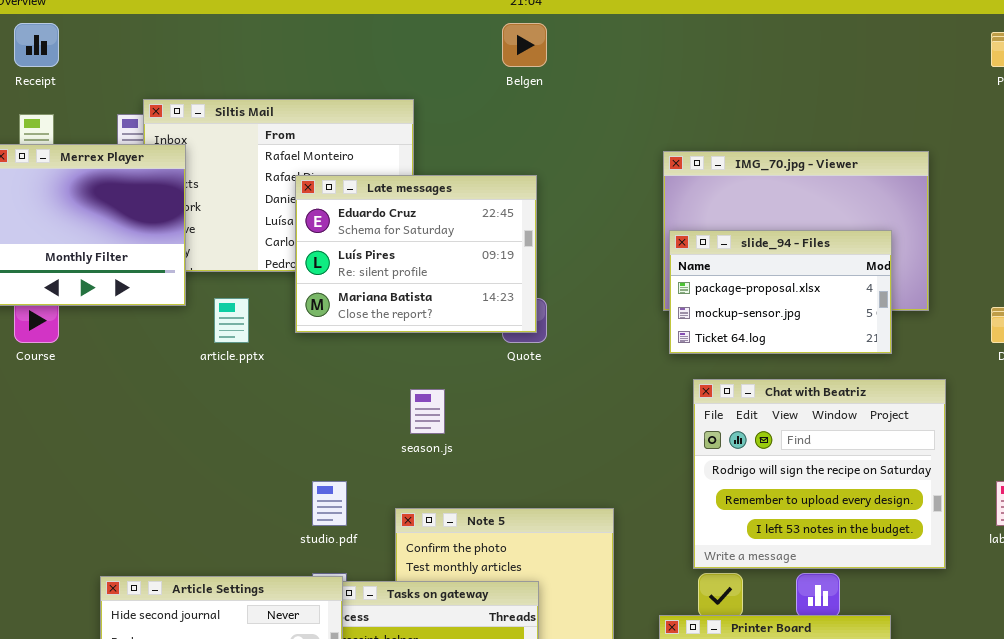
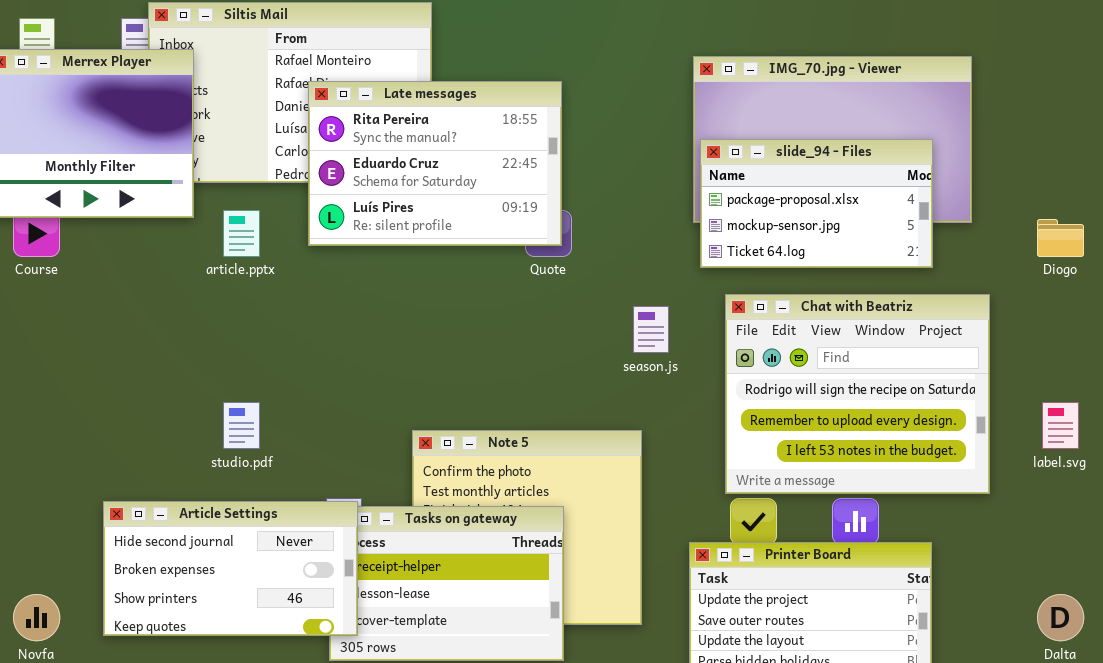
Late messages: [295,175,537,333] -> [308,81,562,246], scrolled up 1 row
season.js: [410,389,445,434] -> [633,306,669,353], moved
studio.pdf: [312,481,347,526] -> [223,402,260,449], moved

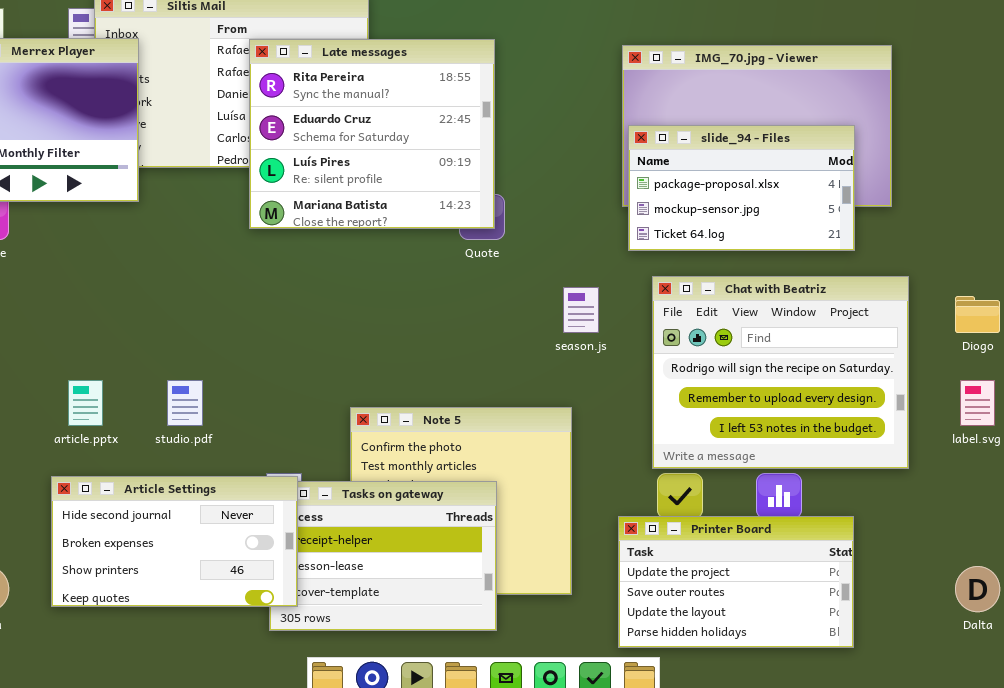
Late messages: [308,81,562,246] -> [249,39,495,229], resized
article.pptx: [223,210,260,257] -> [68,380,103,426], moved
Diogo: [1037,219,1084,257] -> [955,296,1000,333], moved

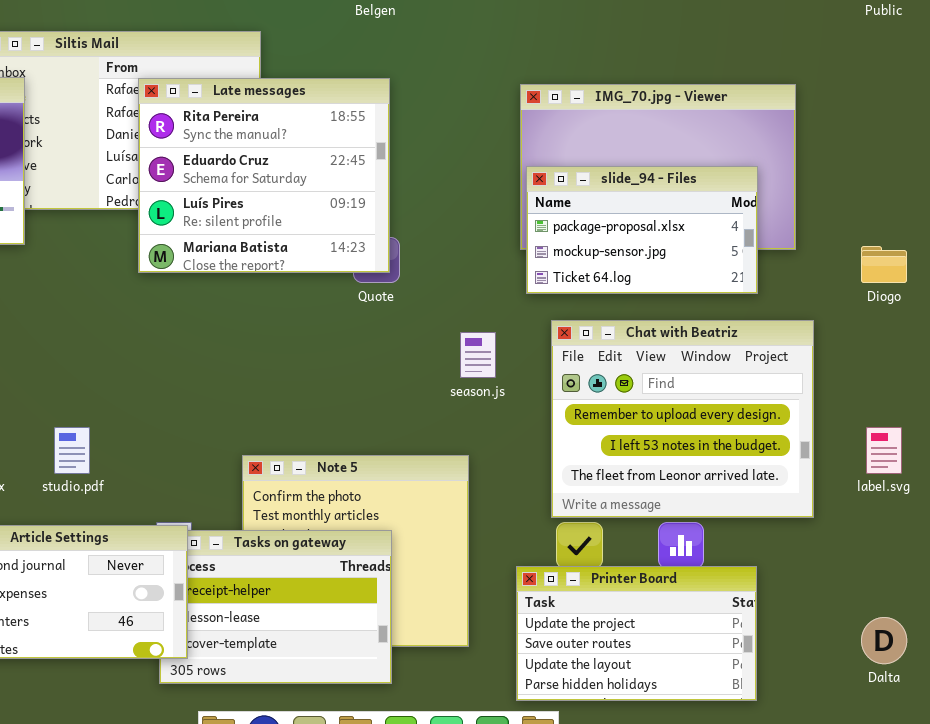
Chat with Beatriz: [652,276,909,469] -> [551,320,814,518], scrolled down 1 row
Diogo: [955,296,1000,333] -> [861,246,907,283], moved

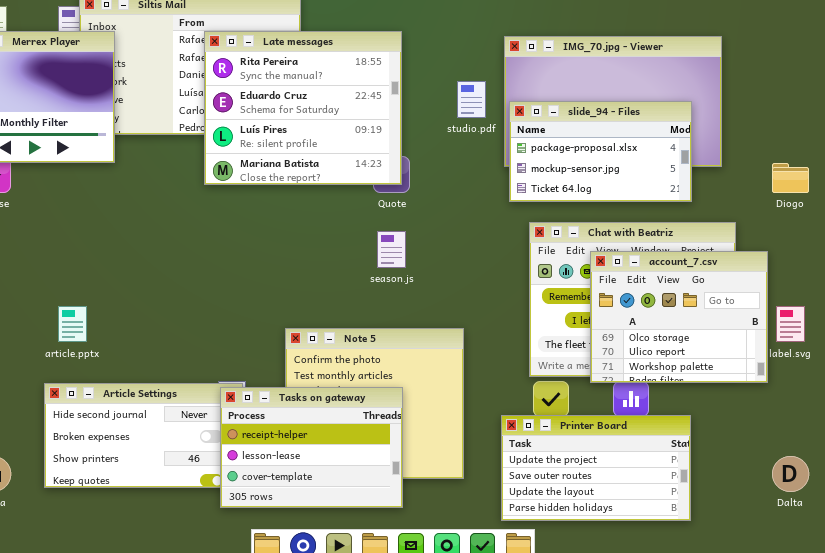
season.js: [460,332,496,378] -> [377,231,406,268], moved
account_7.csv: none -> [590,251,768,383], opened
studio.pdf: [54,427,90,474] -> [457,81,486,118], moved
Tasks on gateway: [159,530,392,684] -> [220,387,403,508], raised

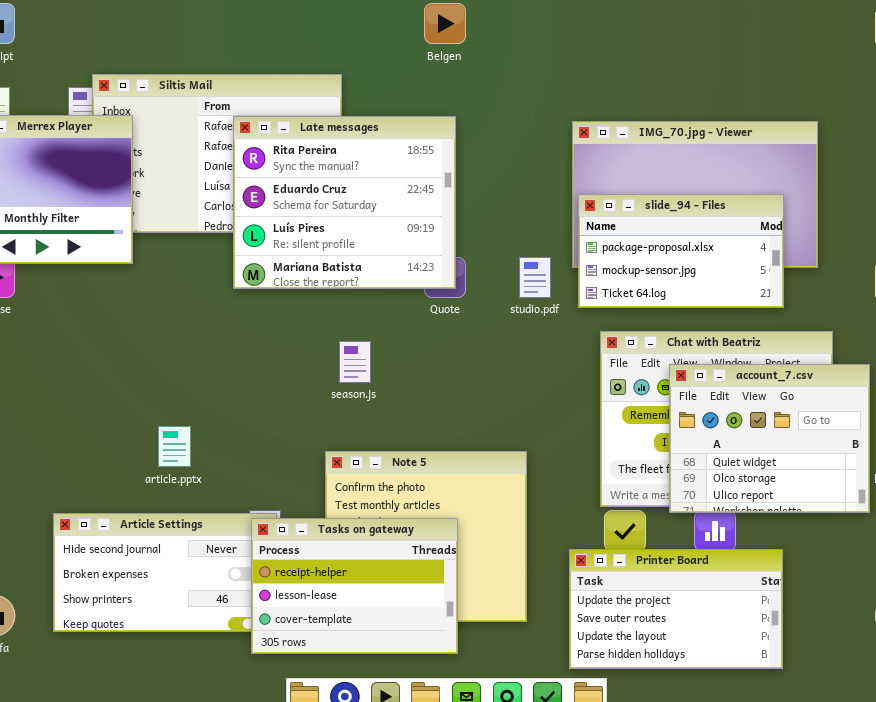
studio.pdf: [457,81,486,118] -> [519,257,551,298], moved
season.js: [377,231,406,268] -> [339,341,371,383], moved
account_7.csv: [590,251,768,383] -> [669,364,870,513], scrolled up 1 row
article.pptx: [58,306,87,342] -> [158,426,191,467], moved

